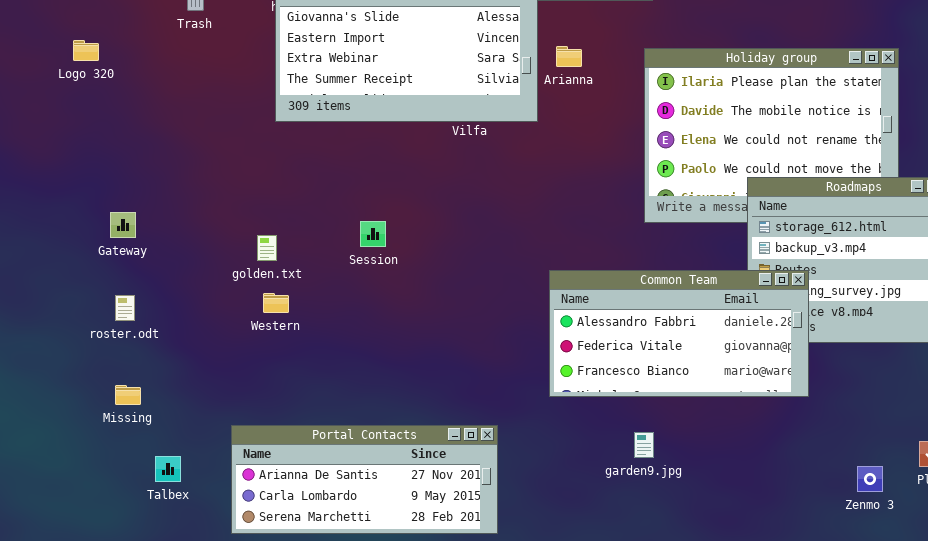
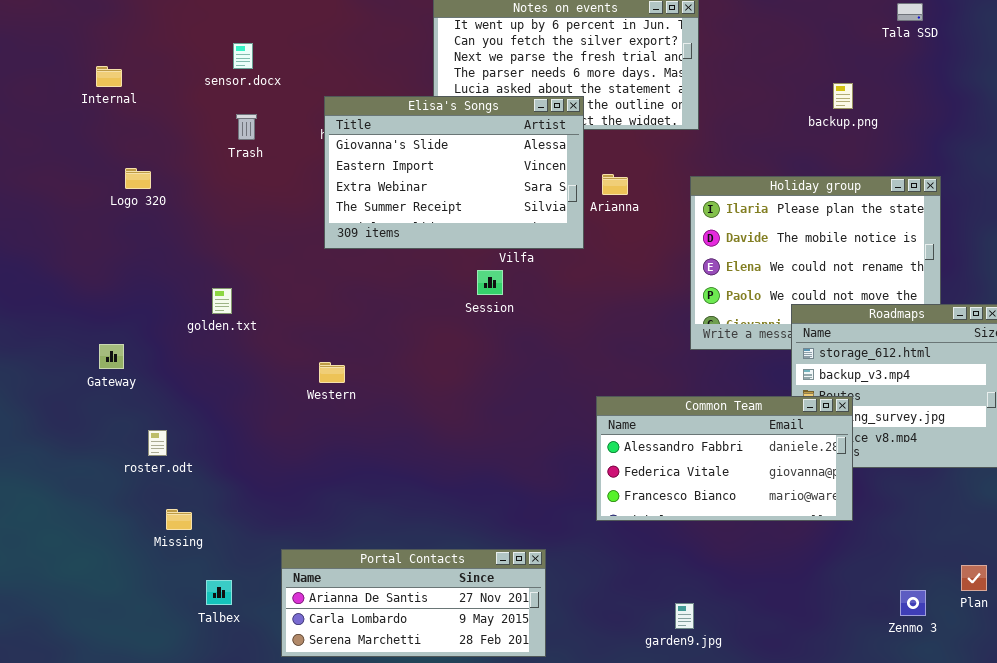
Gateway: [110,212,136,238] -> [99,344,124,369], moved
Session: [360,221,386,247] -> [477,270,503,295], moved
golden.txt: [257,235,277,261] -> [212,288,232,314], moved
Western: [263,293,289,313] -> [319,362,345,383], moved
roster.odt: [115,295,135,321] -> [148,430,167,456], moved
garden9.jpg: [634,432,654,458] -> [675,603,694,629], moved

